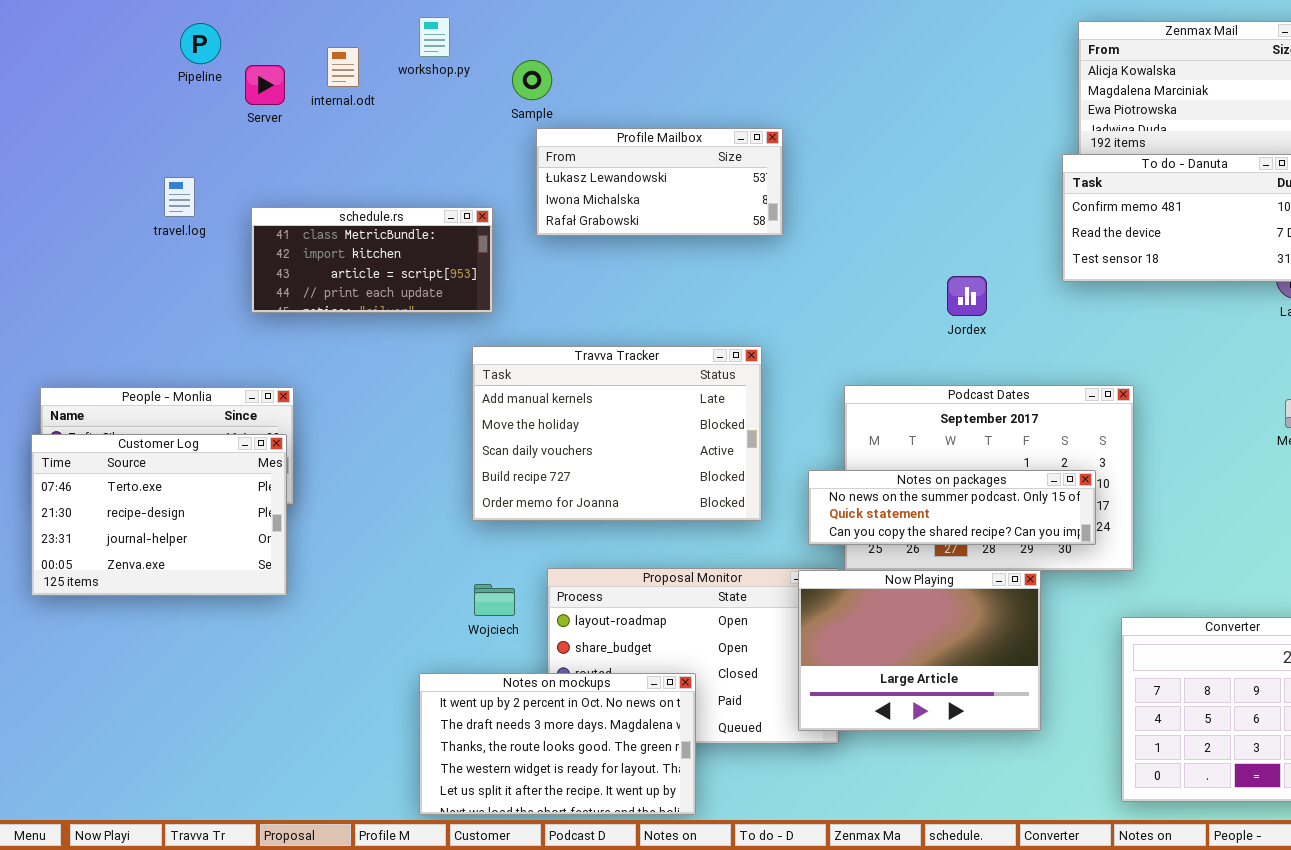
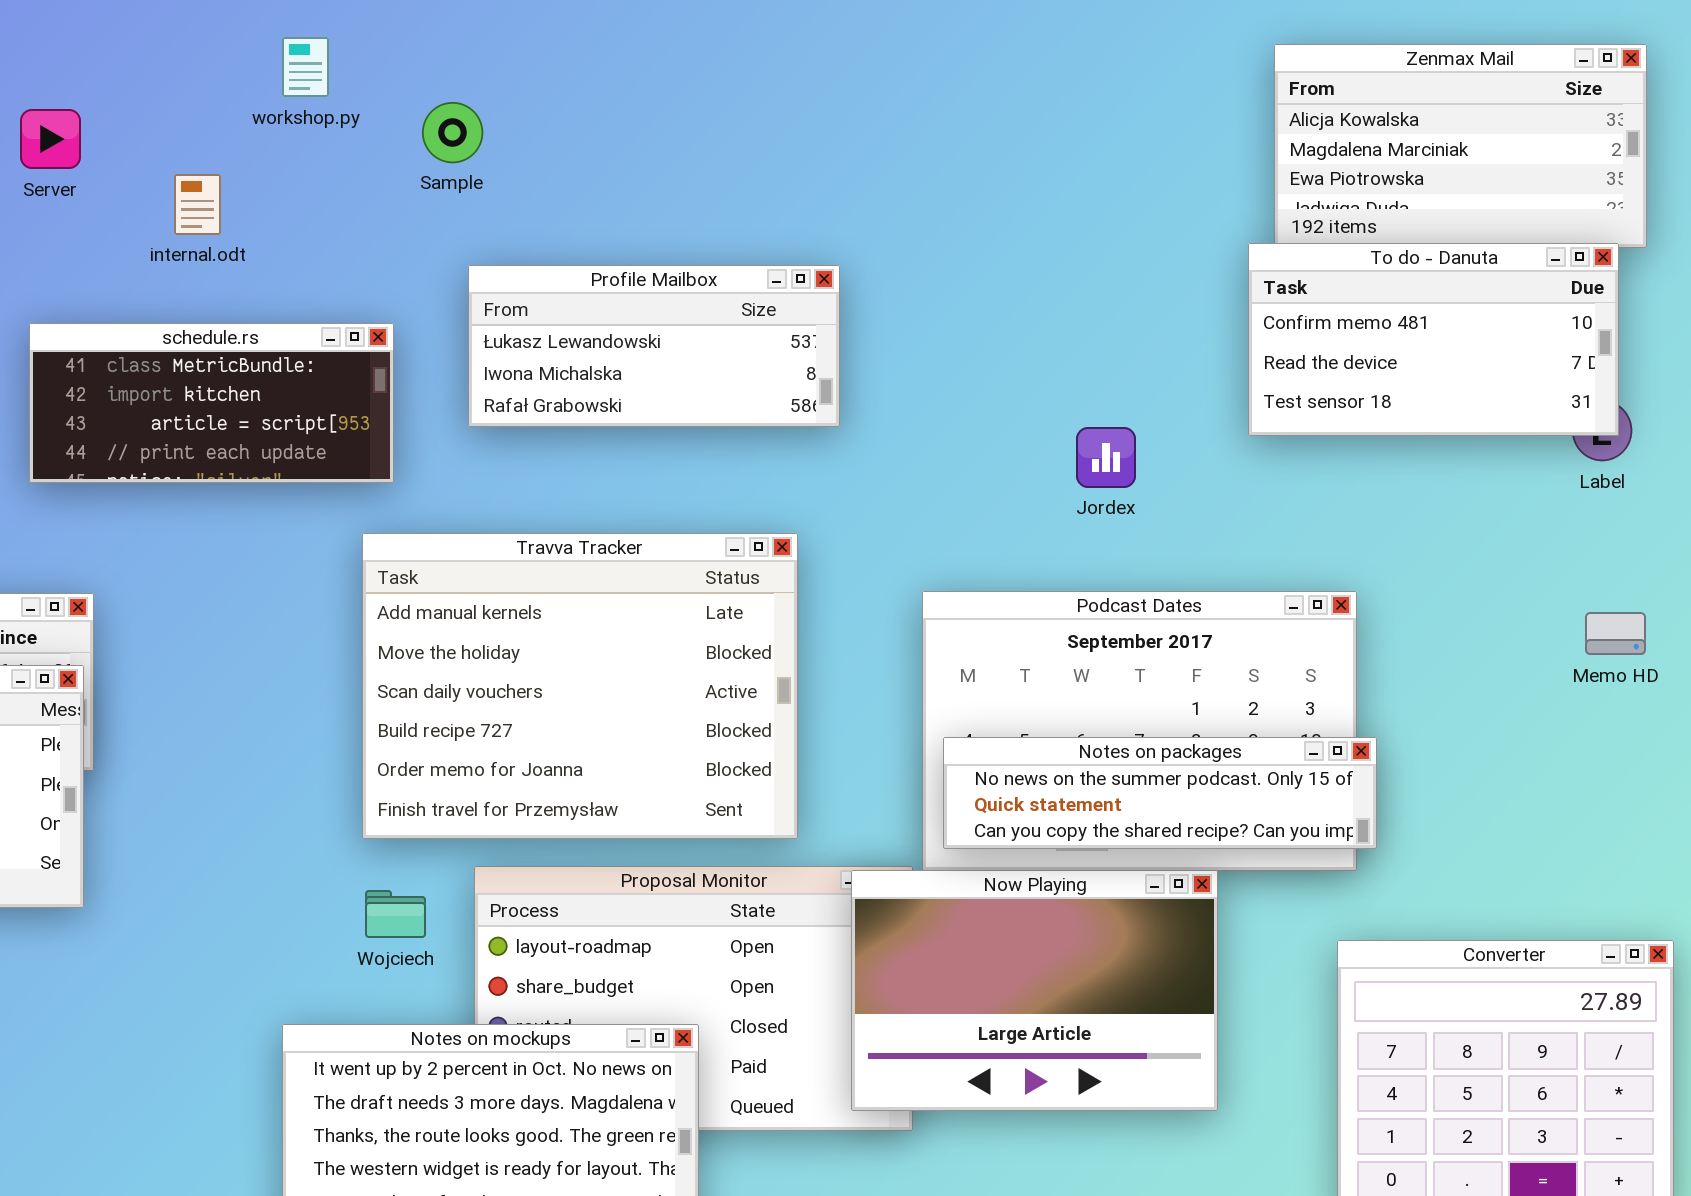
internal.odt: [327,47,359,87] -> [174,174,221,235], moved
Profile Mailbox: [536,128,783,236] -> [468,265,840,427], moved
Travva Tracker: [472,346,762,521] -> [362,533,798,839], resized
Notes on packages: [808,470,1096,545] -> [943,737,1377,849], moved

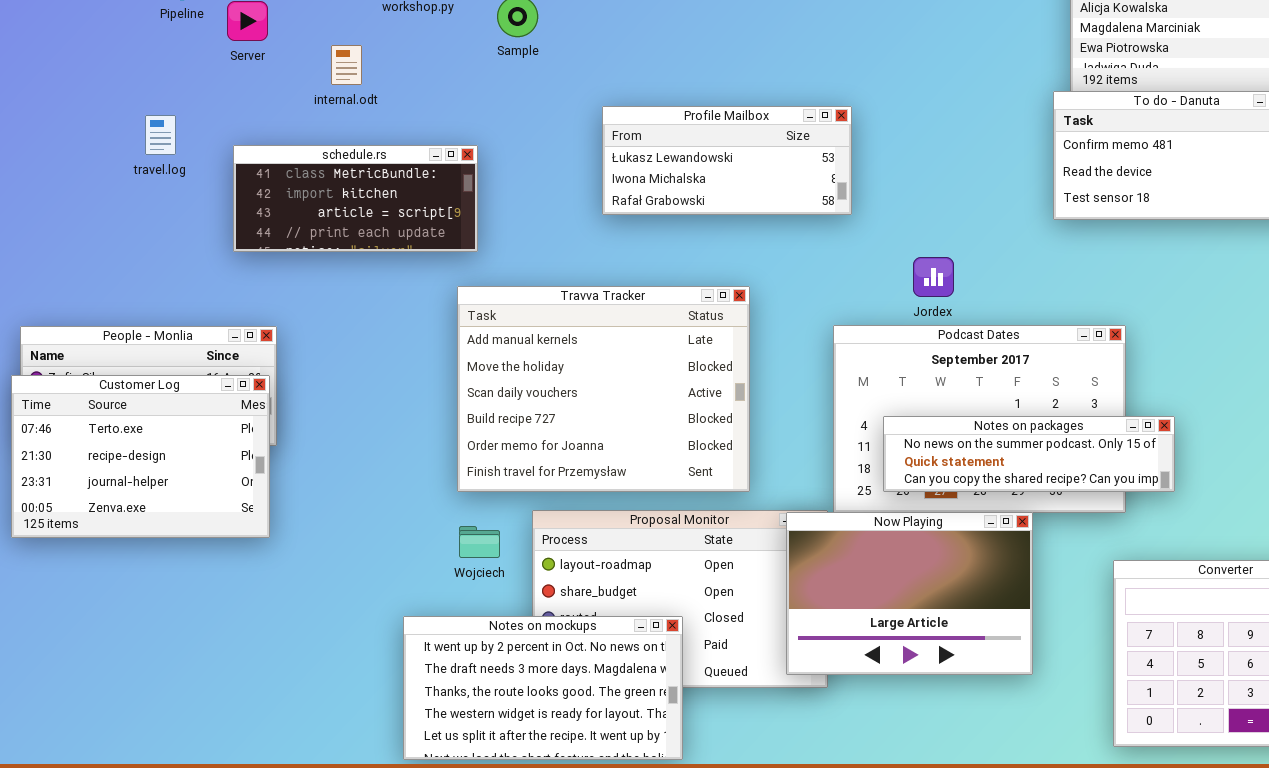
Profile Mailbox: [468,265,840,427] -> [602,106,852,215], moved
Jordex: [1076,427,1136,488] -> [913,257,954,297], moved
Notes on packages: [943,737,1377,849] -> [883,416,1175,492], moved

